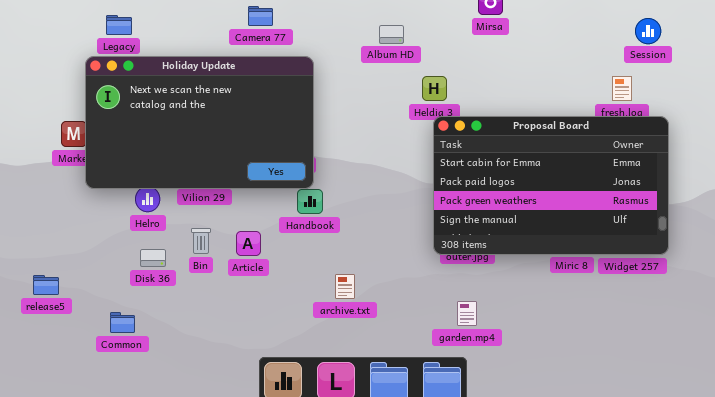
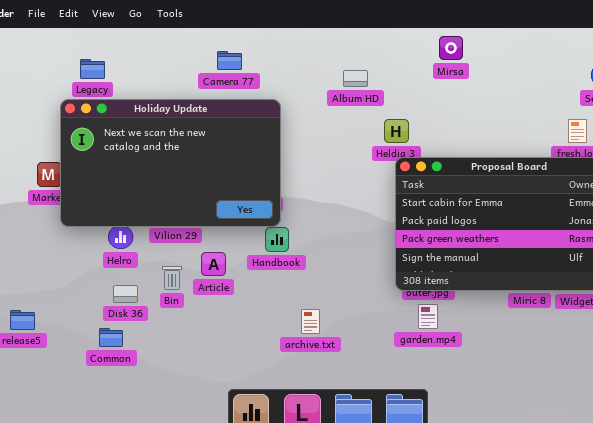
Article: [236,231,261,256] -> [201,252,226,276], moved
garden.mp4: [457,301,477,326] -> [418,304,438,329], moved
Common: [110,312,135,333] -> [99,328,123,347], moved

